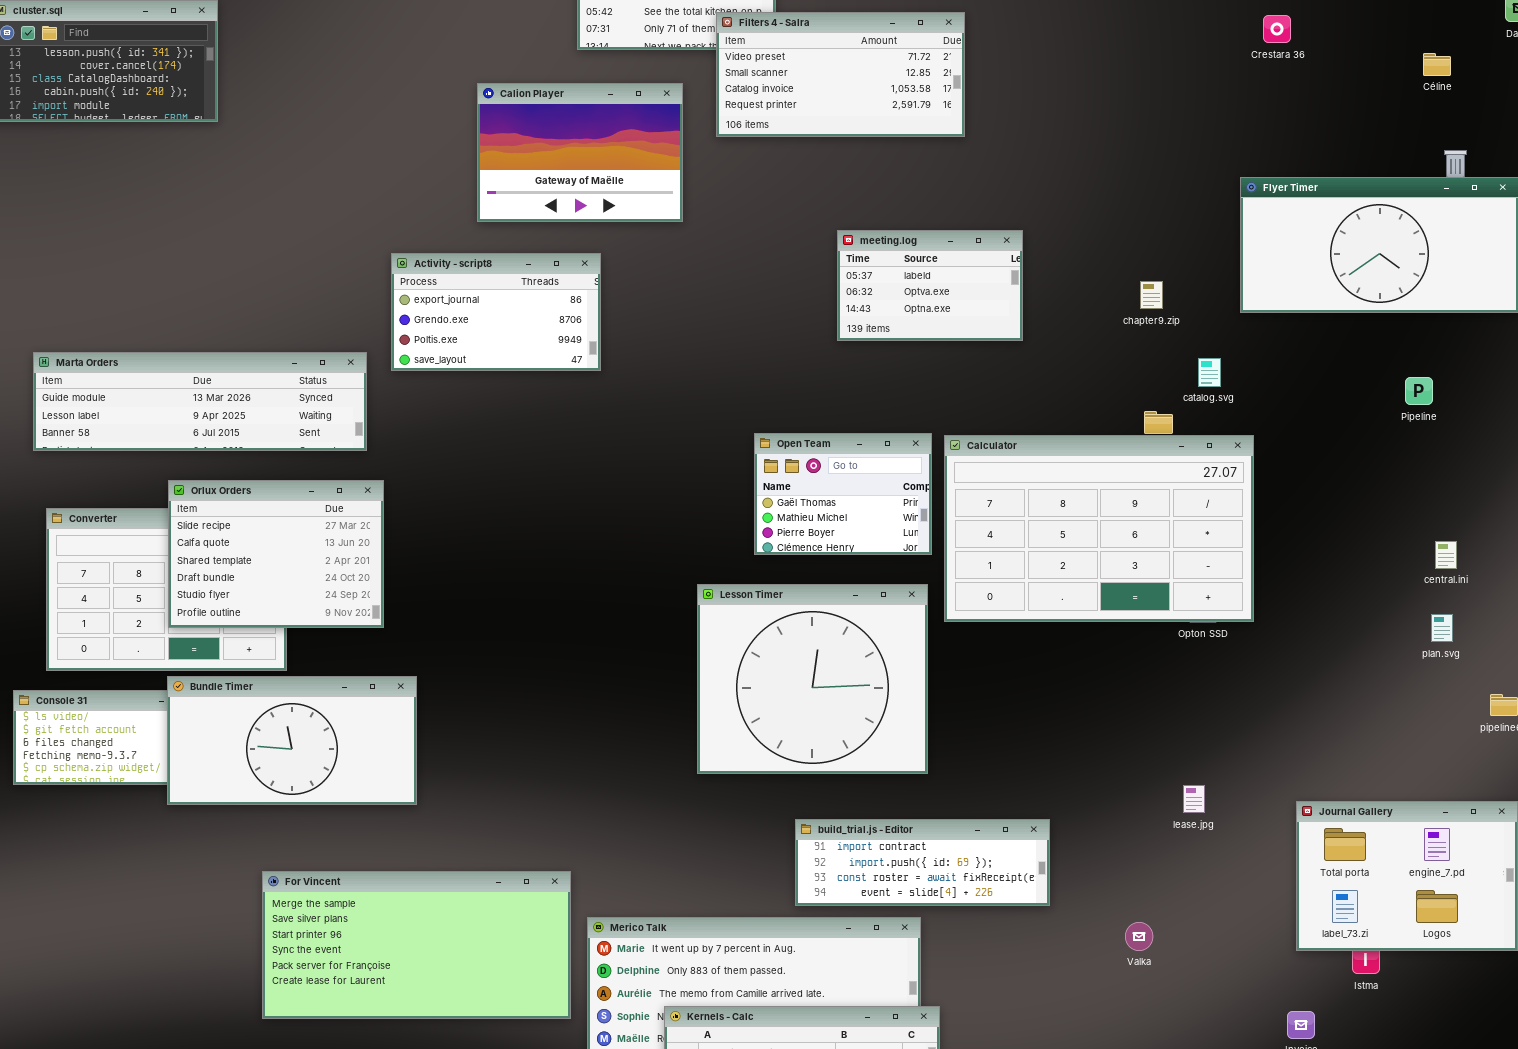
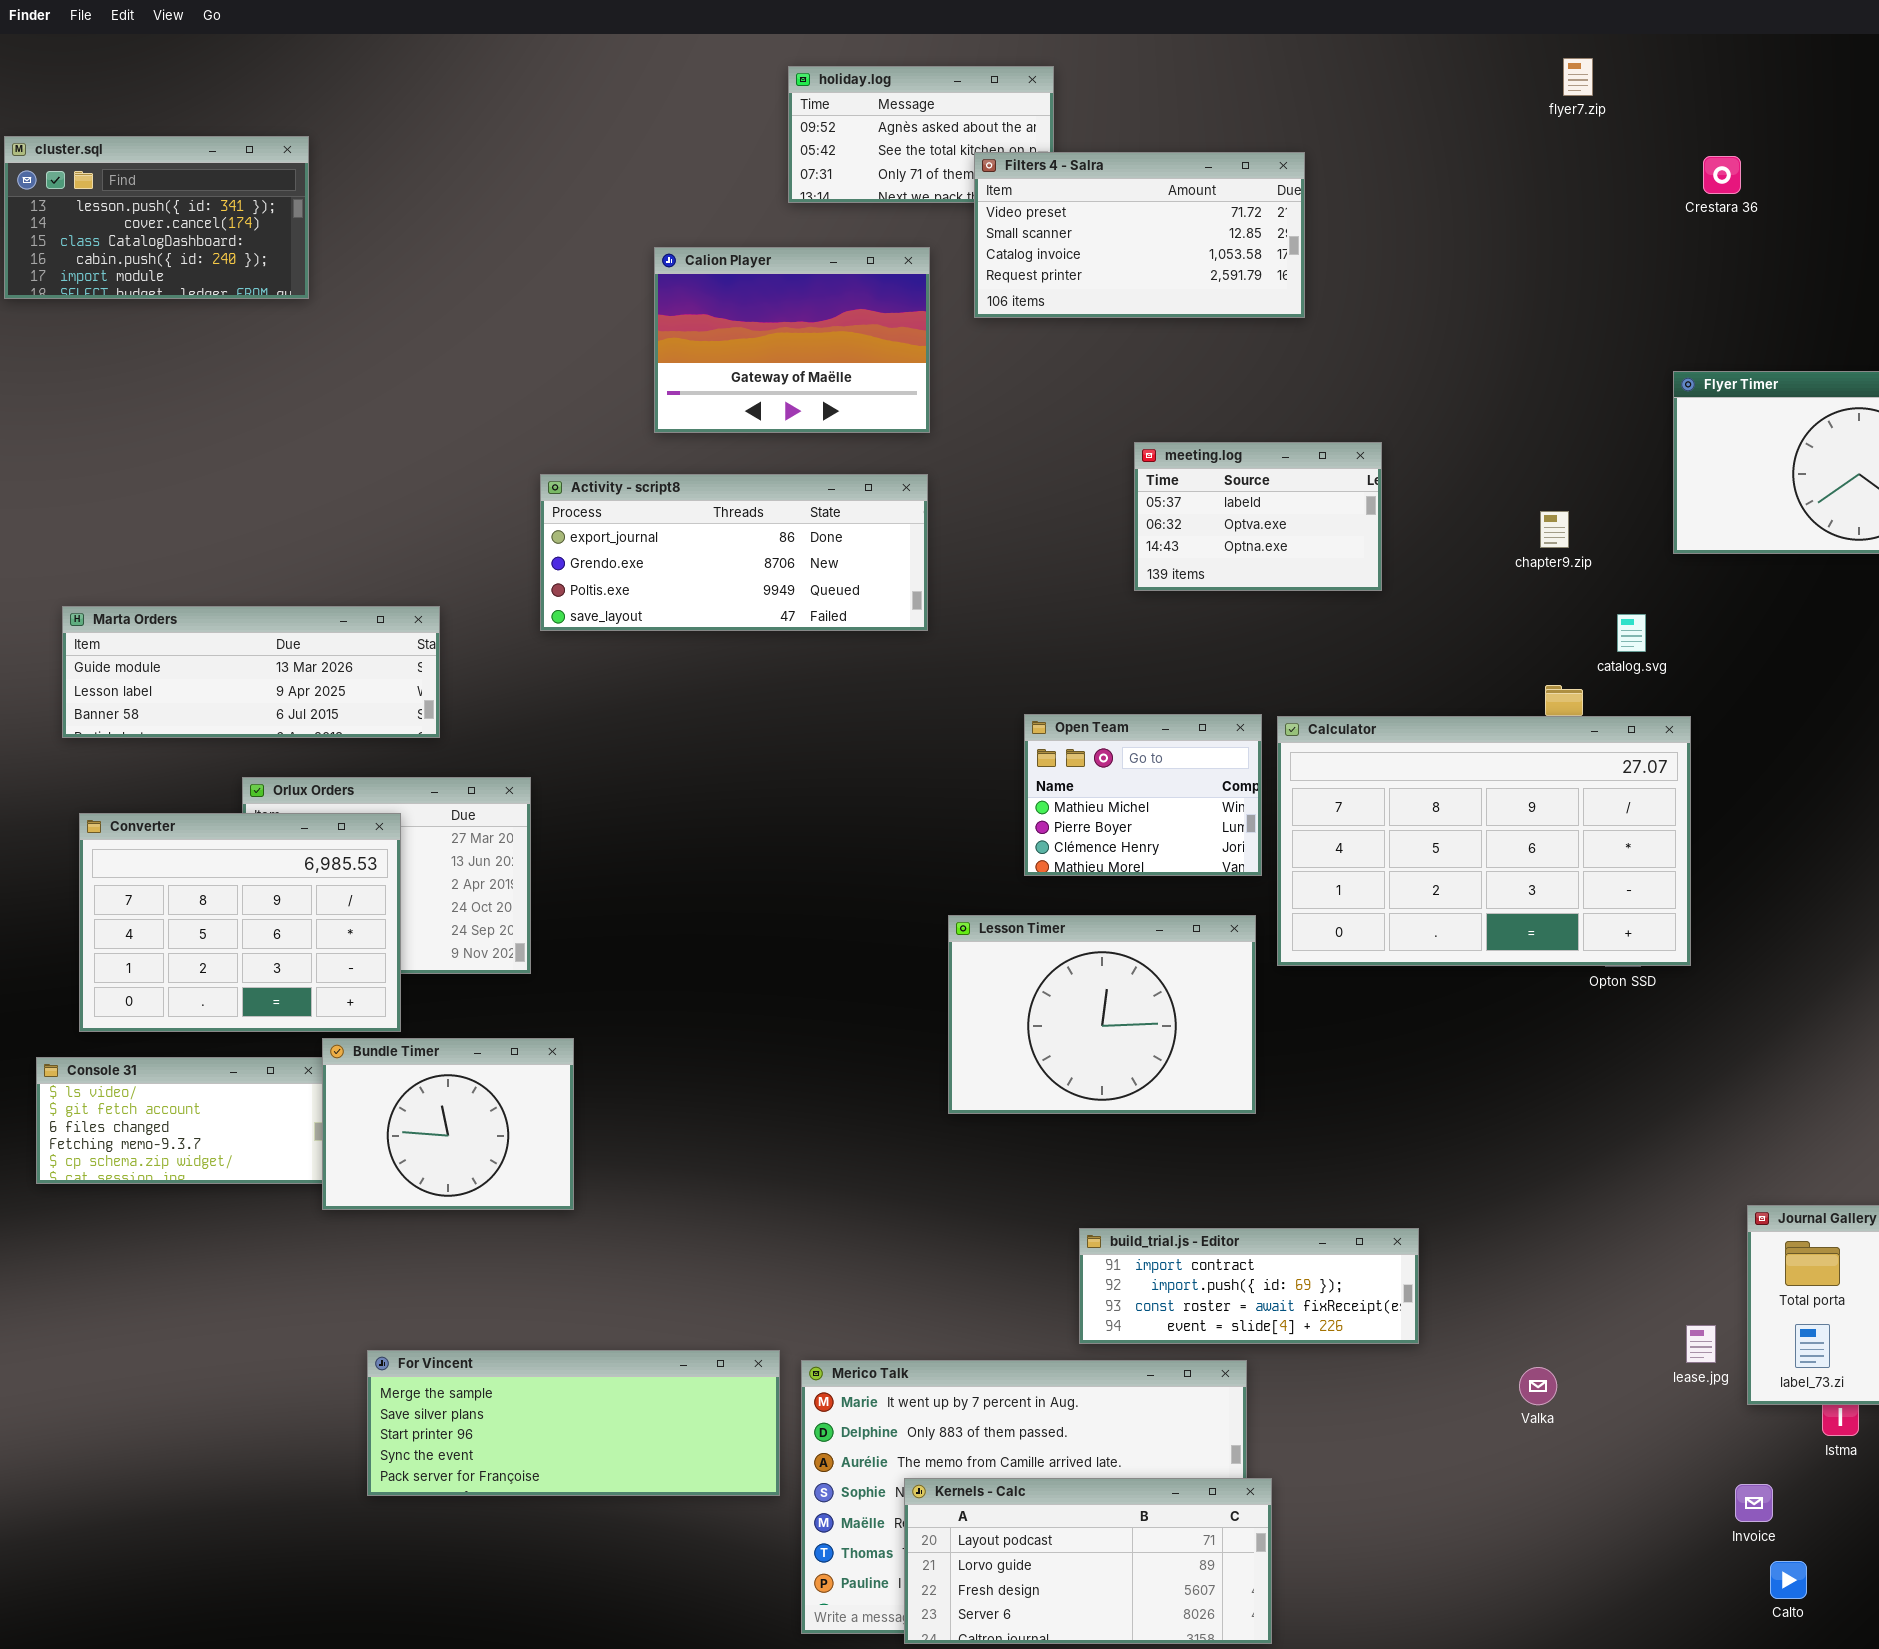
Activity - script8: [391,253,601,371] -> [540,474,928,631], resized
Marta Orders: [33,352,367,451] -> [62,606,440,738], resized
Open Team: [754,433,932,555] -> [1024,714,1262,876], scrolled down 1 row
Converter: [46,508,287,671] -> [79,813,401,1032], raised
Lesson Timer: [697,584,928,774] -> [948,915,1256,1114], resized
Bundle Timer: [167,676,417,805] -> [322,1038,574,1210], resized
lease.jpg: [1183,785,1205,813] -> [1686,1325,1716,1363], moved
For Vincent: [262,871,571,1019] -> [367,1350,780,1496], resized

